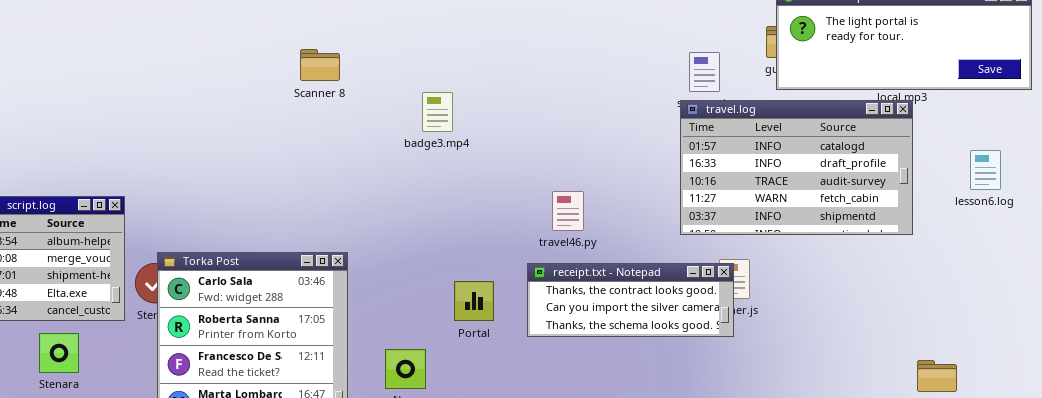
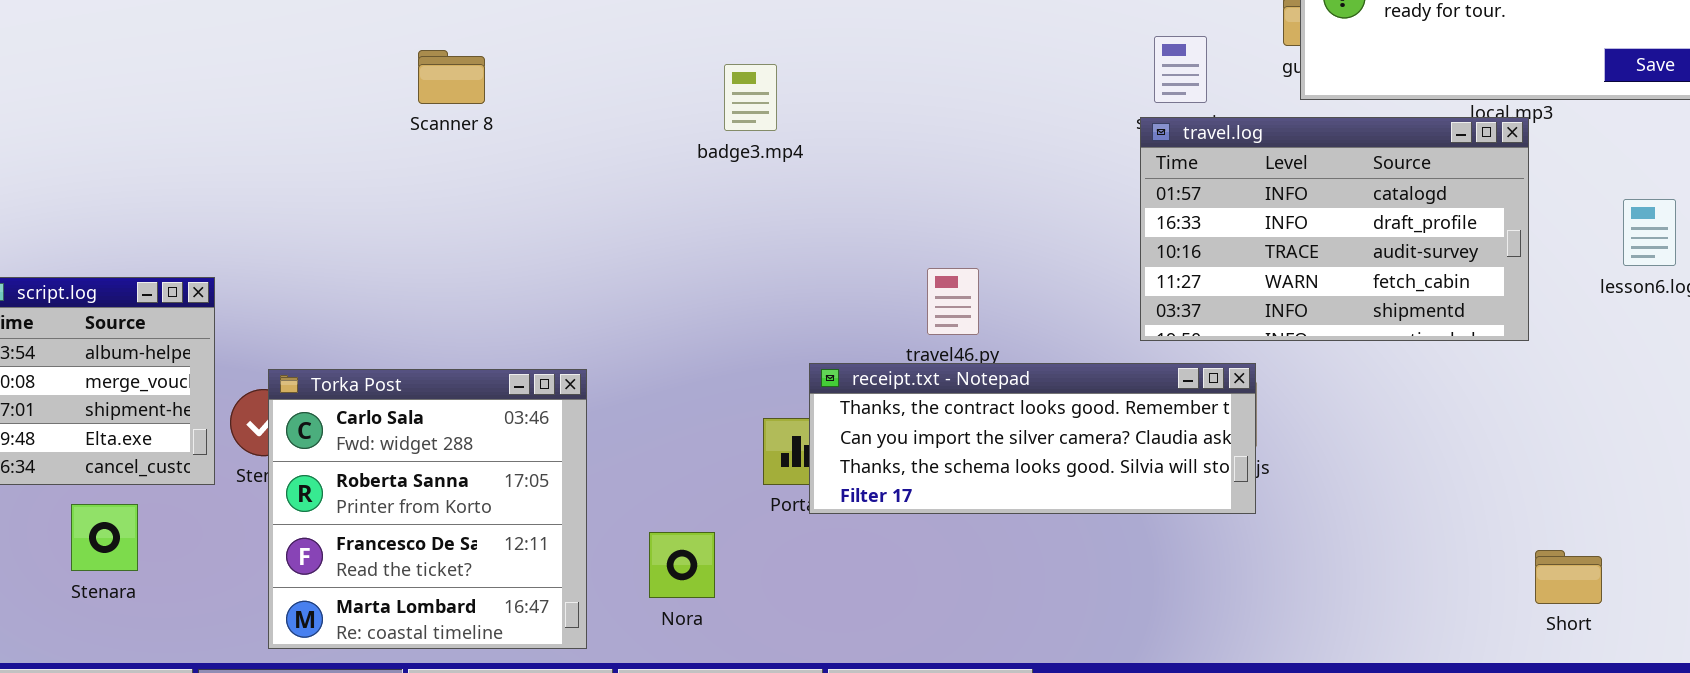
Scanner 8: [300,49,340,81] -> [418,50,485,104], moved
badge3.mp4: [422,92,453,132] -> [724,64,777,131], moved
receipt.txt - Notepad: [527,263,734,337] -> [809,363,1256,514], moved, resized

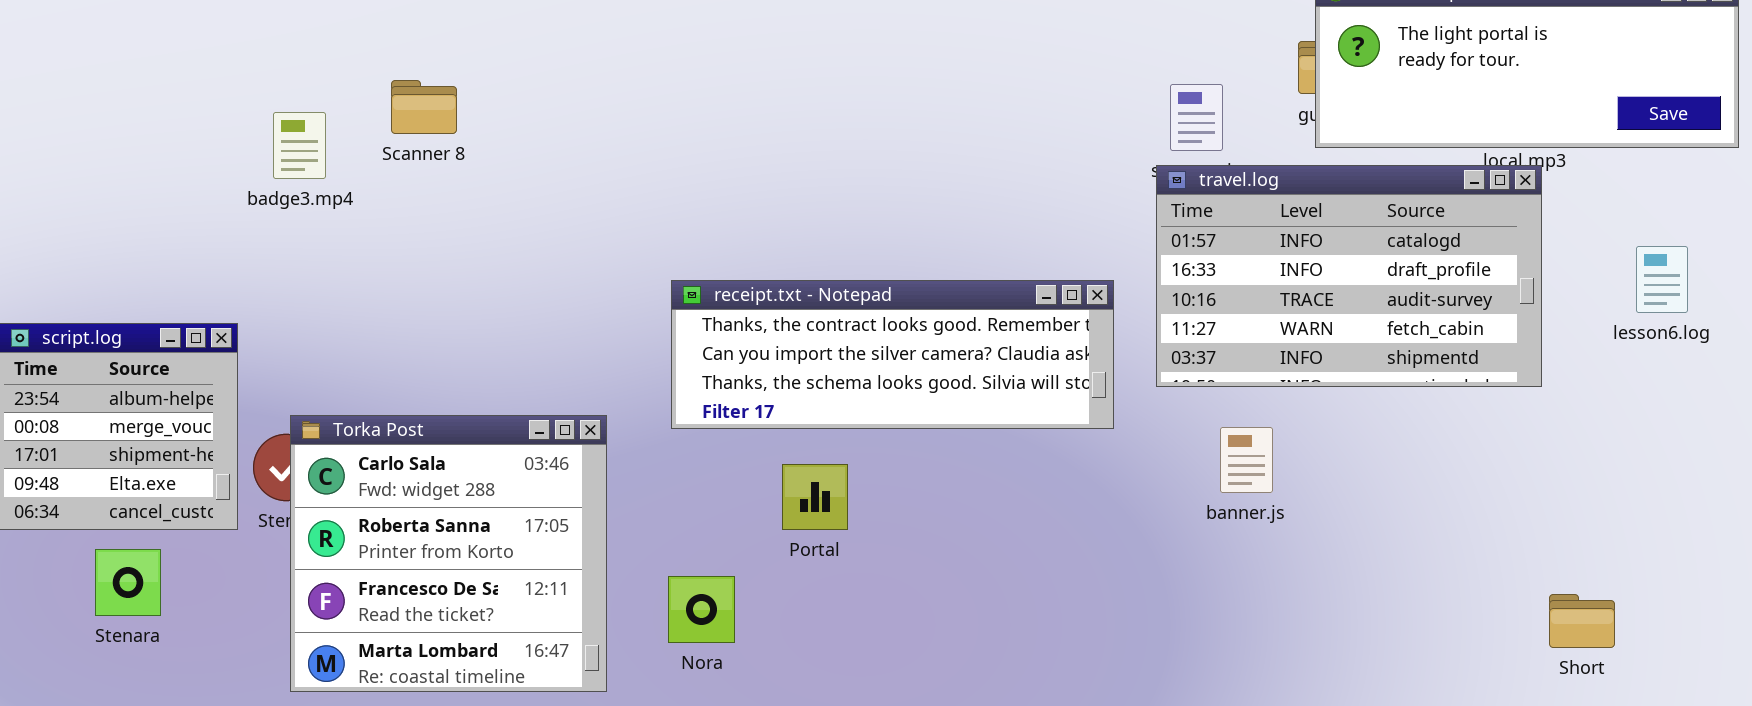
Scanner 8: [418,50,485,104] -> [391,80,457,134], moved
badge3.mp4: [724,64,777,131] -> [273,112,326,179], moved
receipt.txt - Notepad: [809,363,1256,514] -> [671,280,1114,429], moved

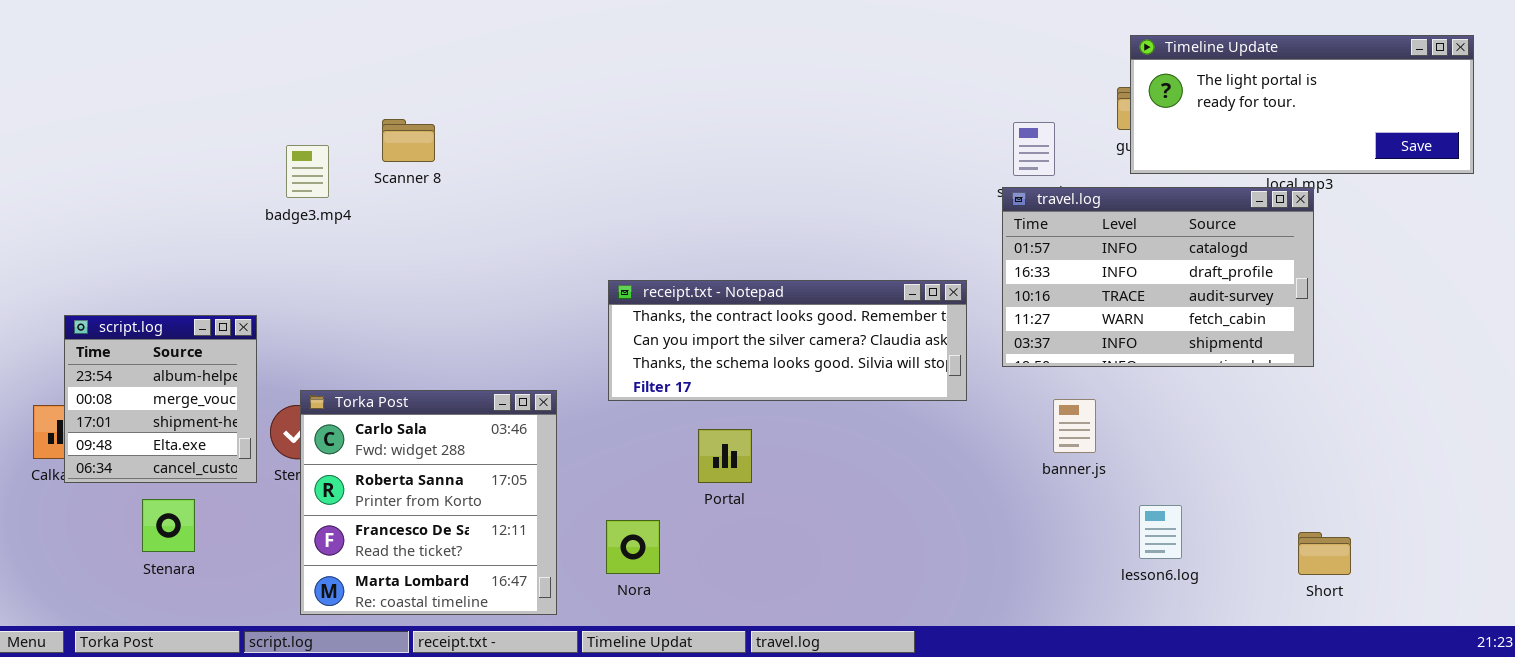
lesson6.log: [1636,246,1688,313] -> [1139,505,1182,559], moved
Short: [1549,594,1615,648] -> [1298,532,1351,575], moved

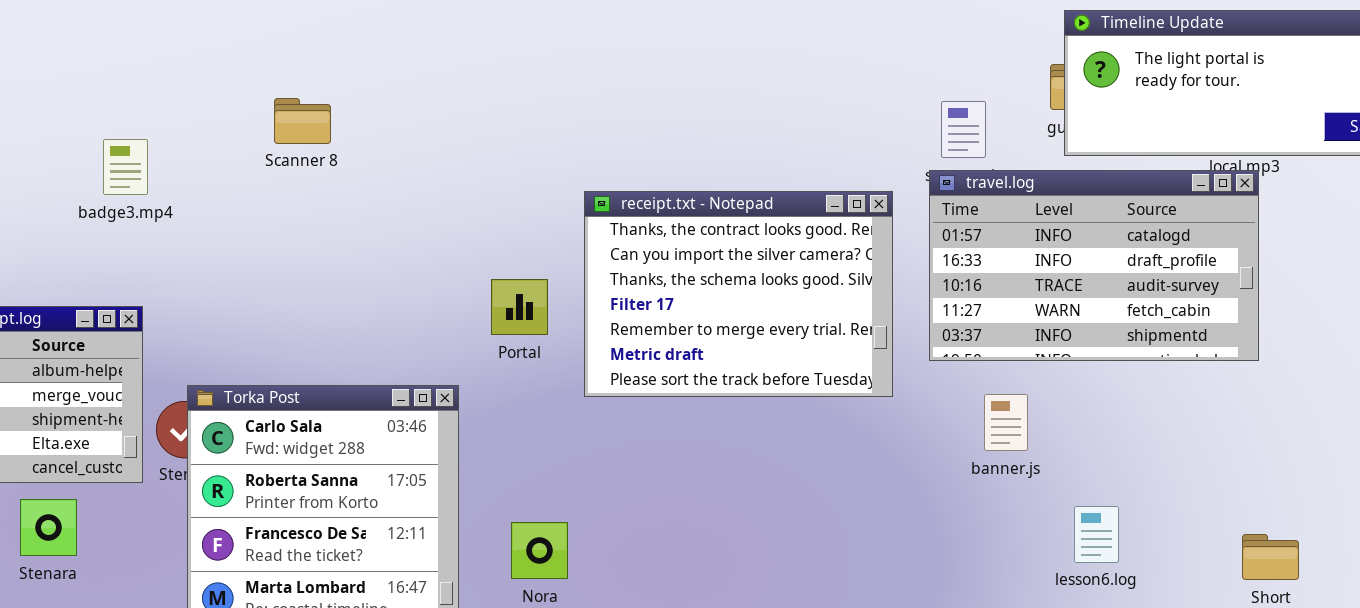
badge3.mp4: [286,145,329,198] -> [103,139,148,195], moved
receipt.txt - Notepad: [608,280,967,401] -> [584,191,893,397], resized
Portal: [698,429,752,483] -> [491,279,548,335], moved

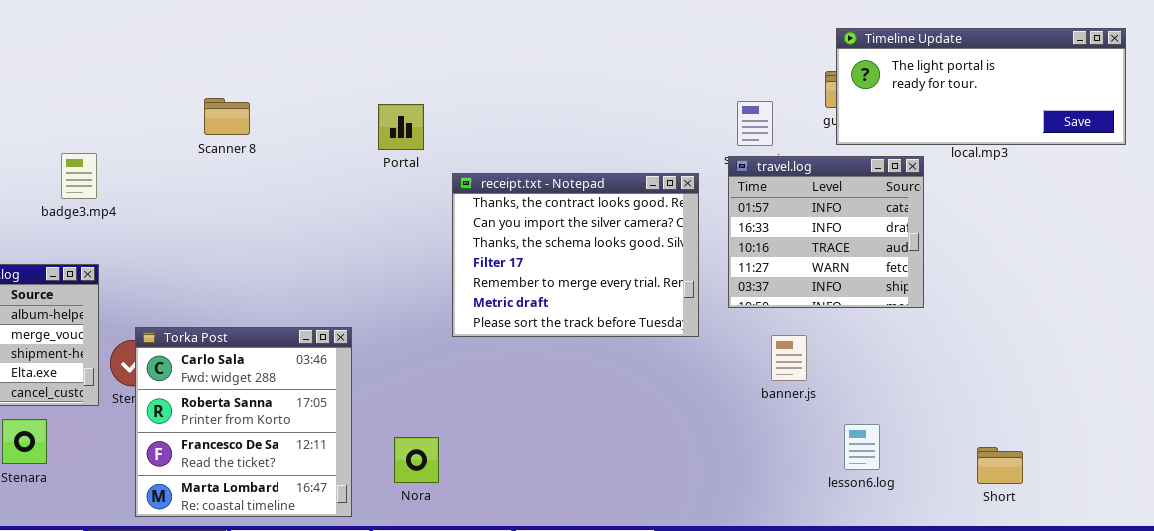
badge3.mp4: [103,139,148,195] -> [61,153,97,199], moved
travel.log: [929,170,1259,361] -> [728,156,924,308], resized
Portal: [491,279,548,335] -> [378,104,424,150], moved

